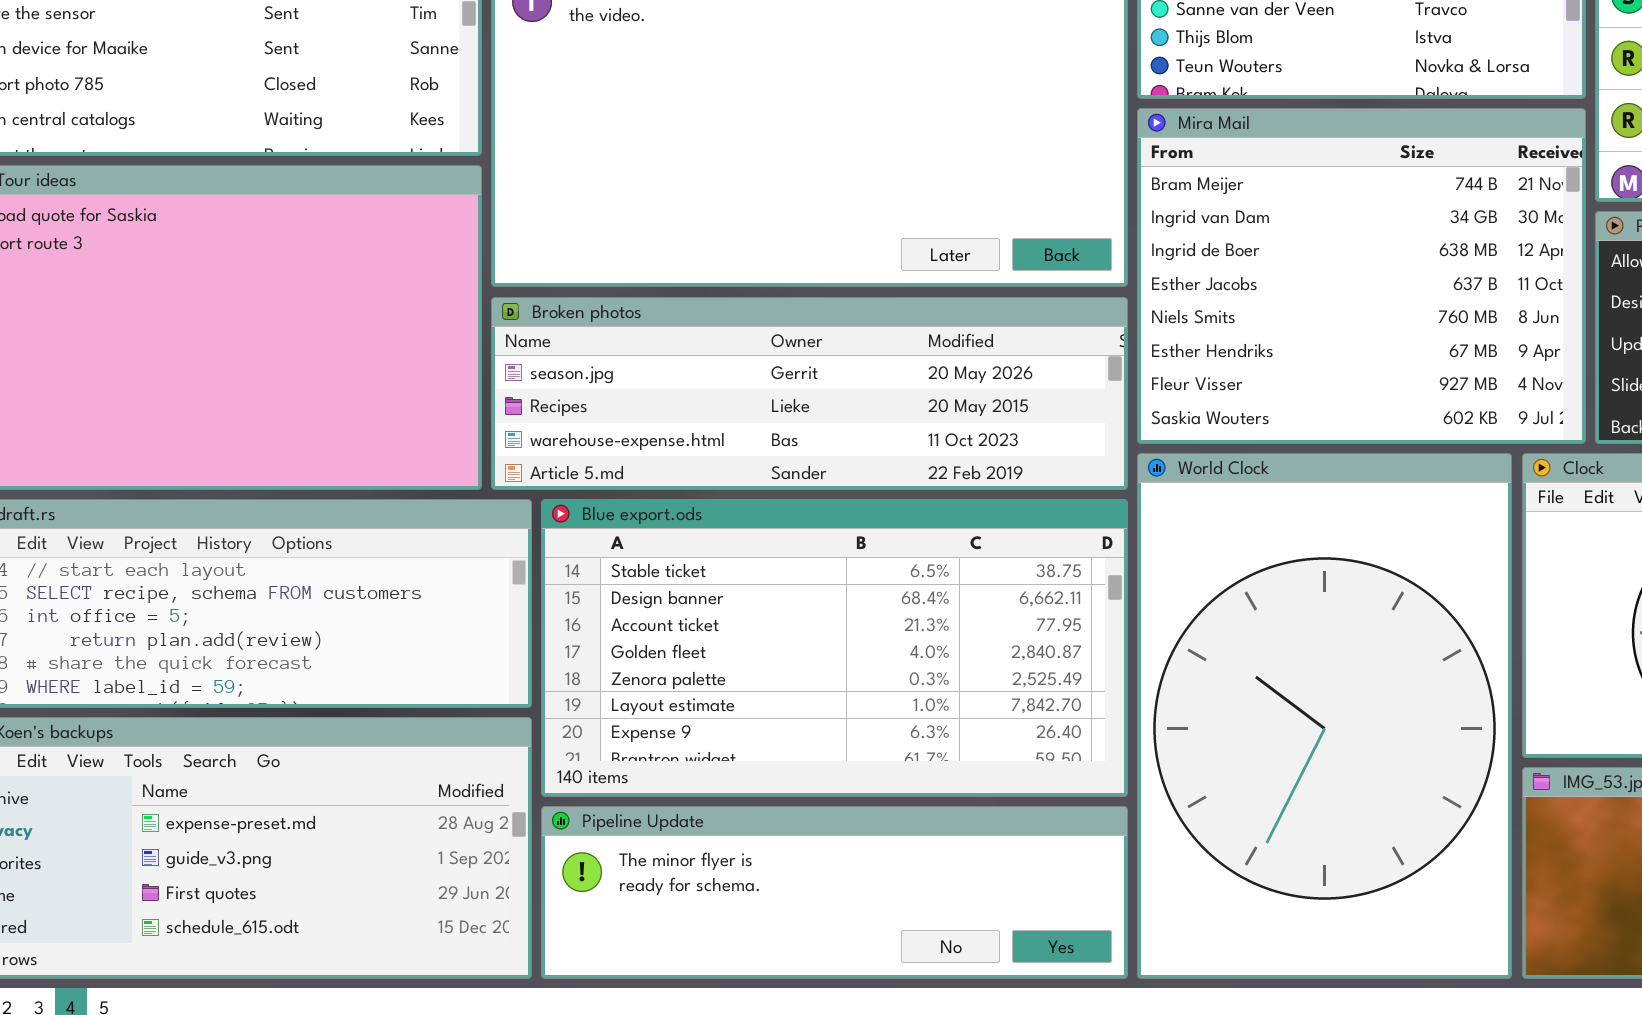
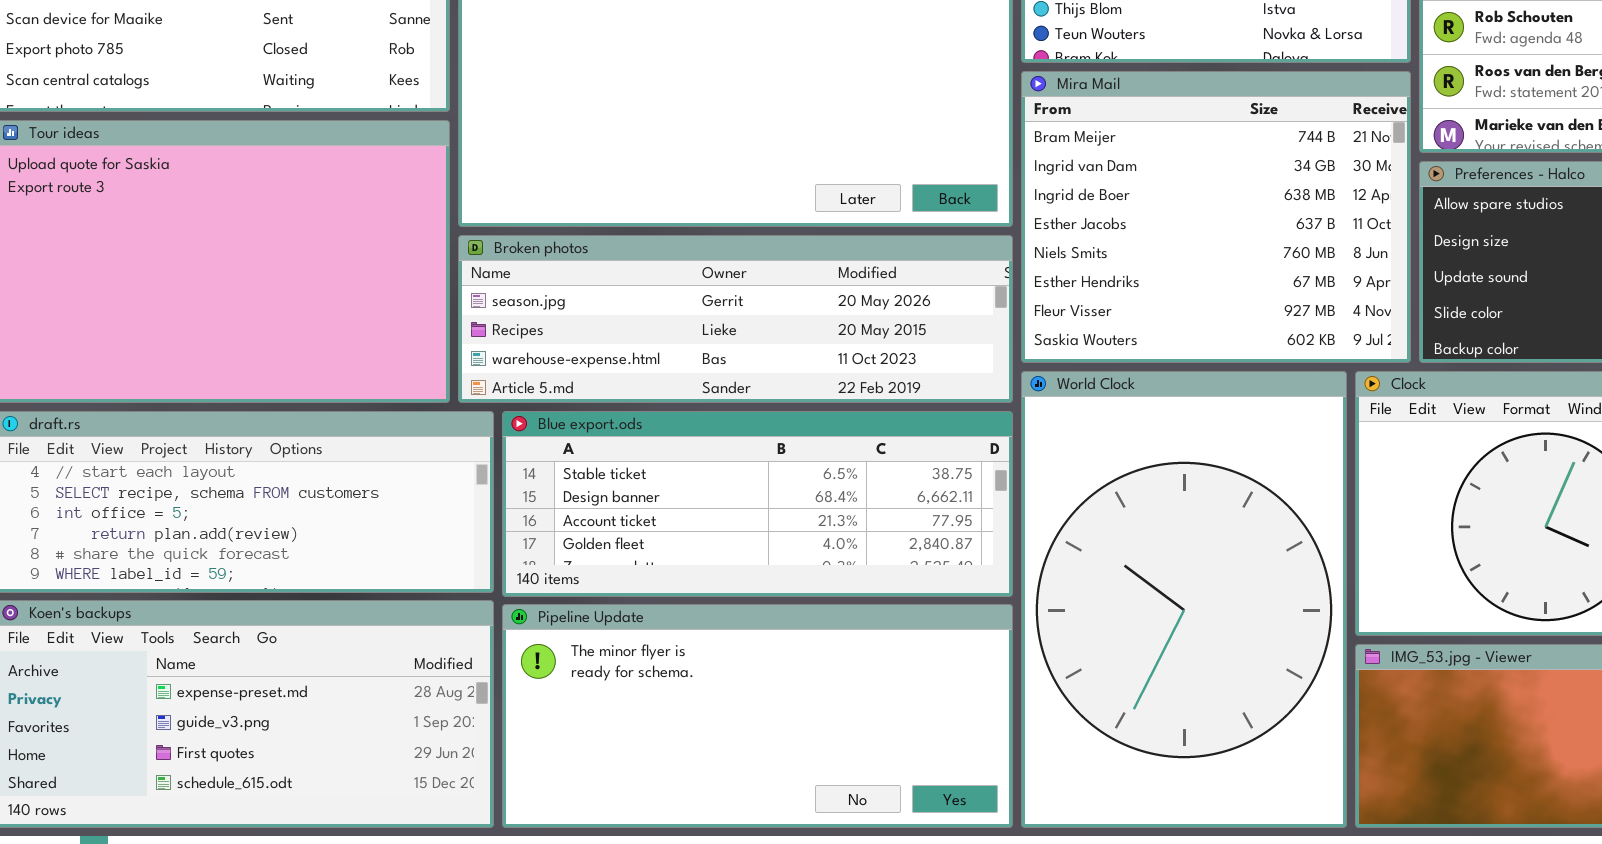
Blue export.ods: [541,499,1128,797] -> [502,411,1013,597], resized
Pipeline Update: [541,806,1128,979] -> [502,604,1013,828], resized

